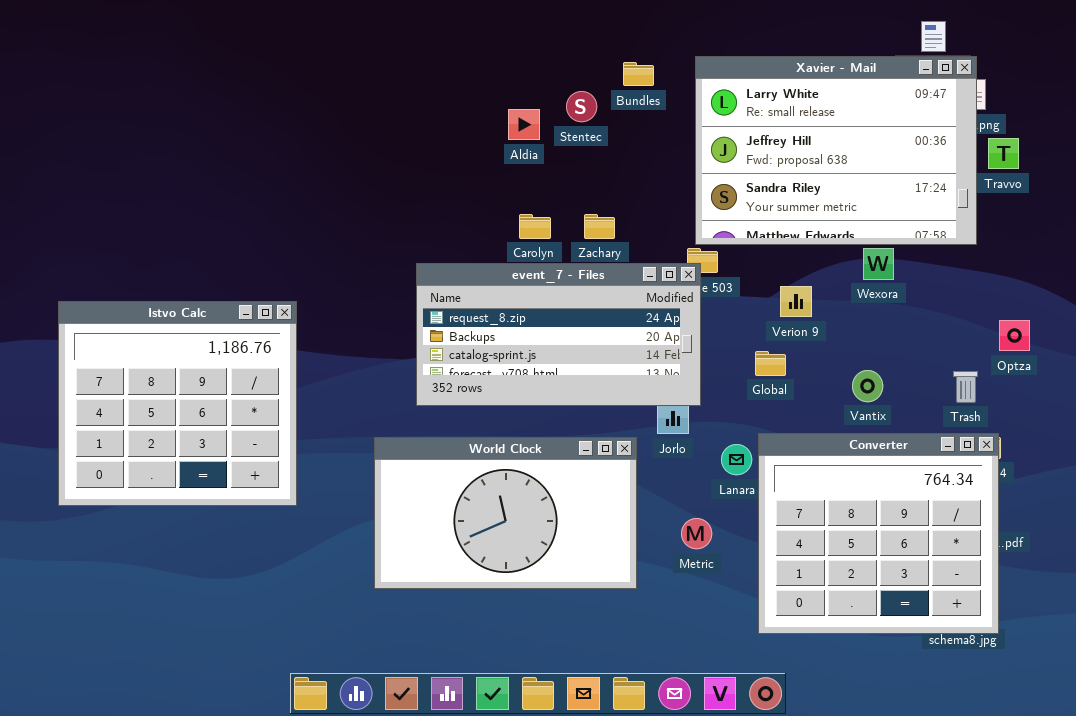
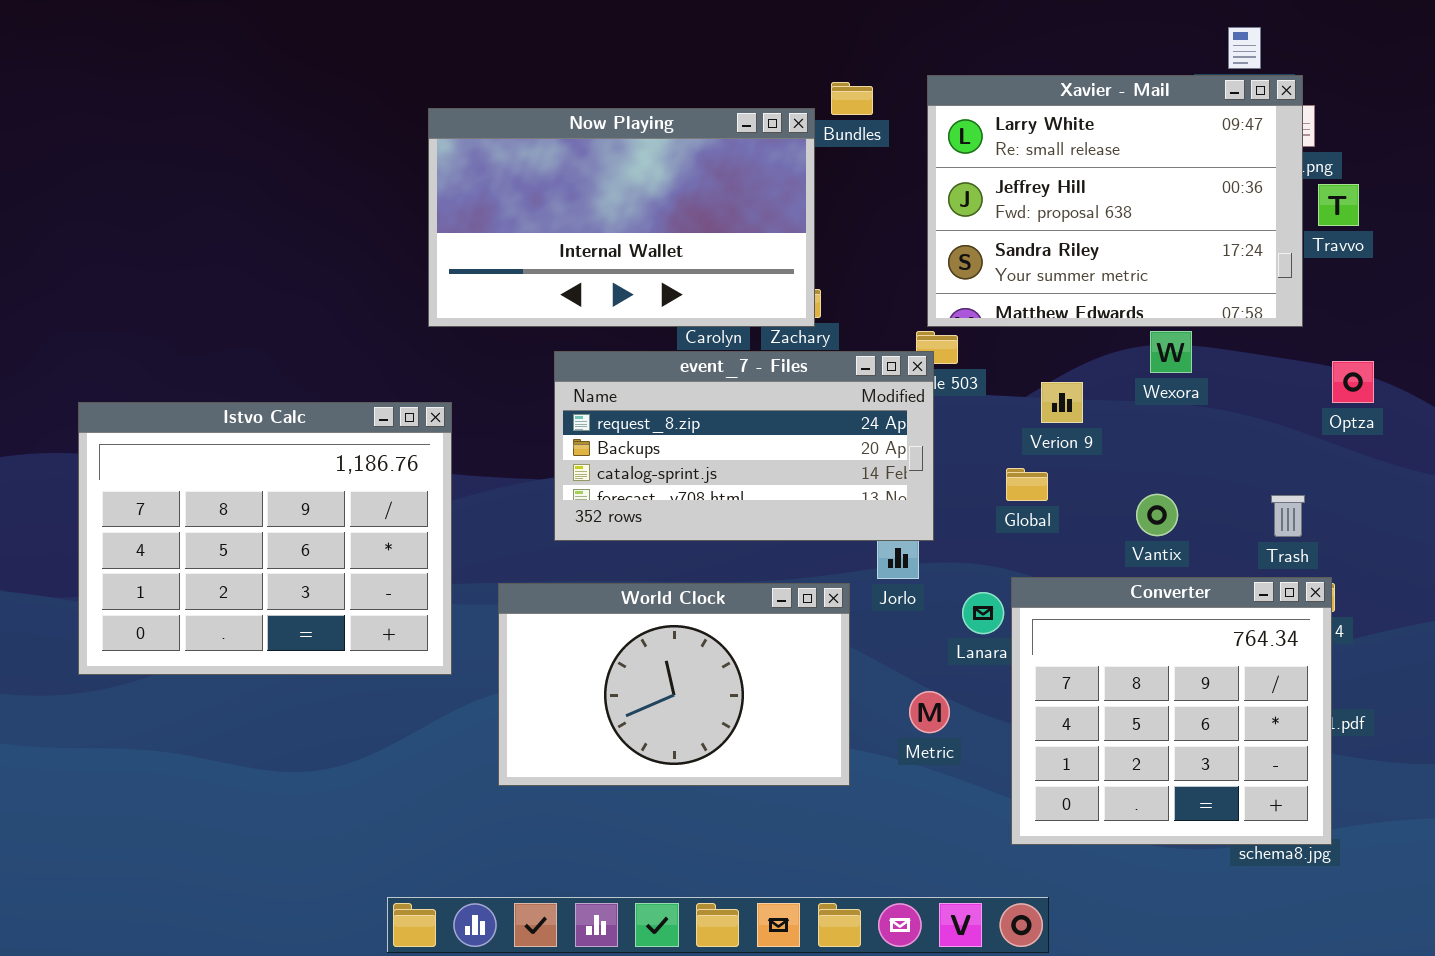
Now Playing: none -> [428,108,815,327], opened
Istvo Calc: [58,301,297,506] -> [78,402,452,675], resized
Optza: [999,320,1030,351] -> [1332,361,1374,403], moved

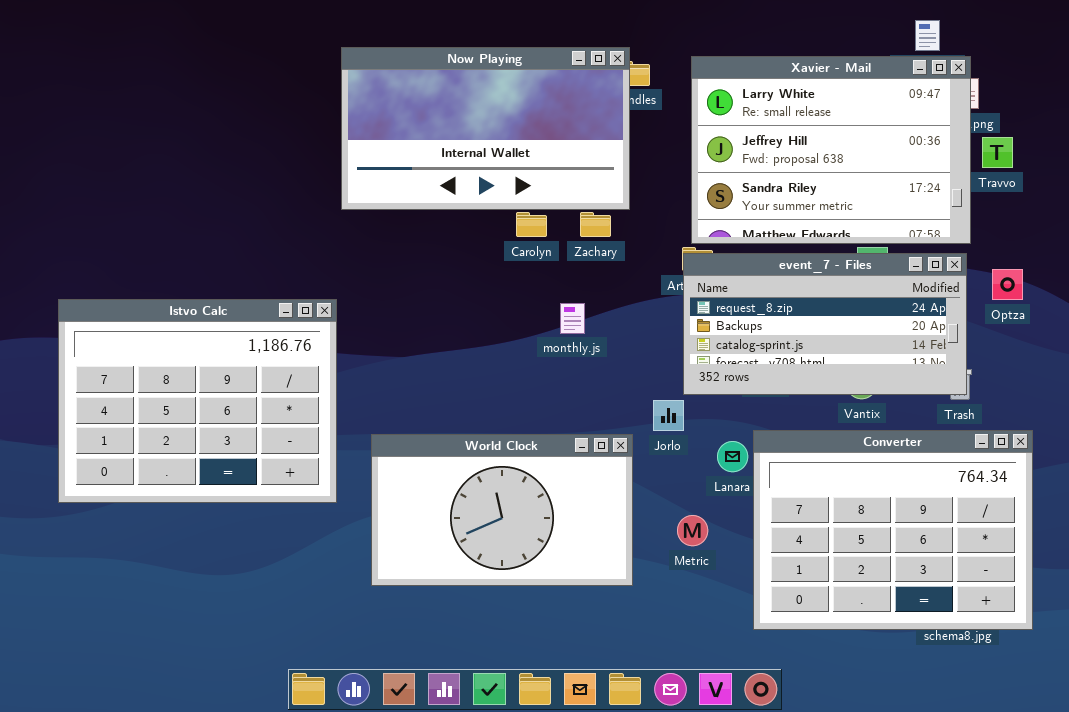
Now Playing: [428,108,815,327] -> [341,47,630,210], moved
event_7 - Files: [554,351,934,541] -> [683,253,967,395], moved
Converter: [1011,577,1332,845] -> [753,430,1033,630], resized

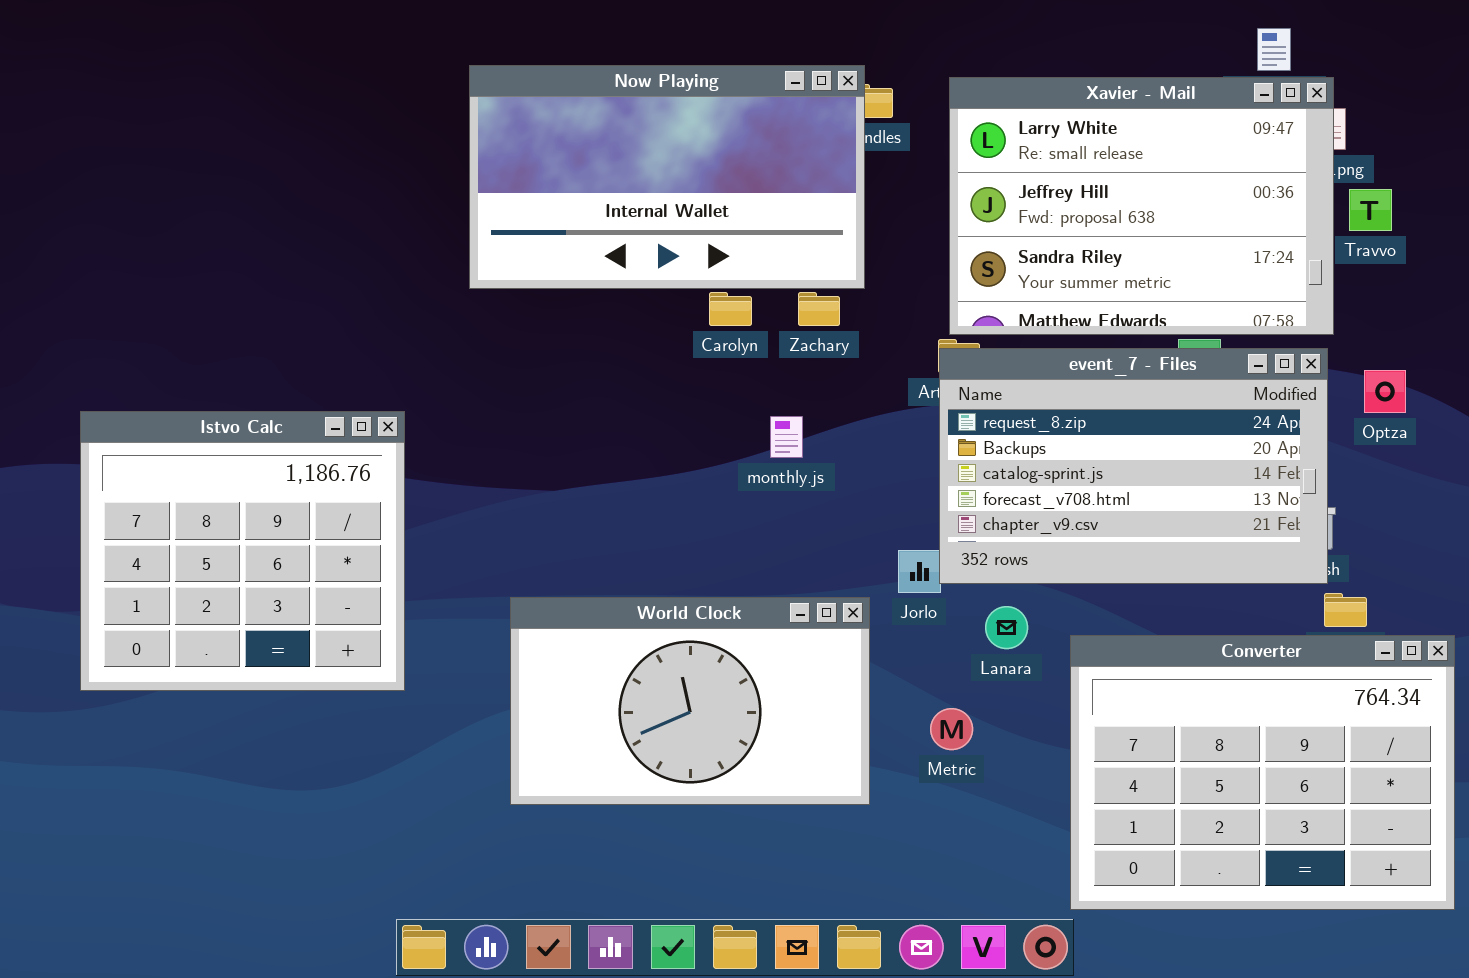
event_7 - Files: [683,253,967,395] -> [939,348,1328,584], resized
Istvo Calc: [58,299,337,503] -> [80,411,405,691], resized
Converter: [753,430,1033,630] -> [1070,635,1455,910], moved

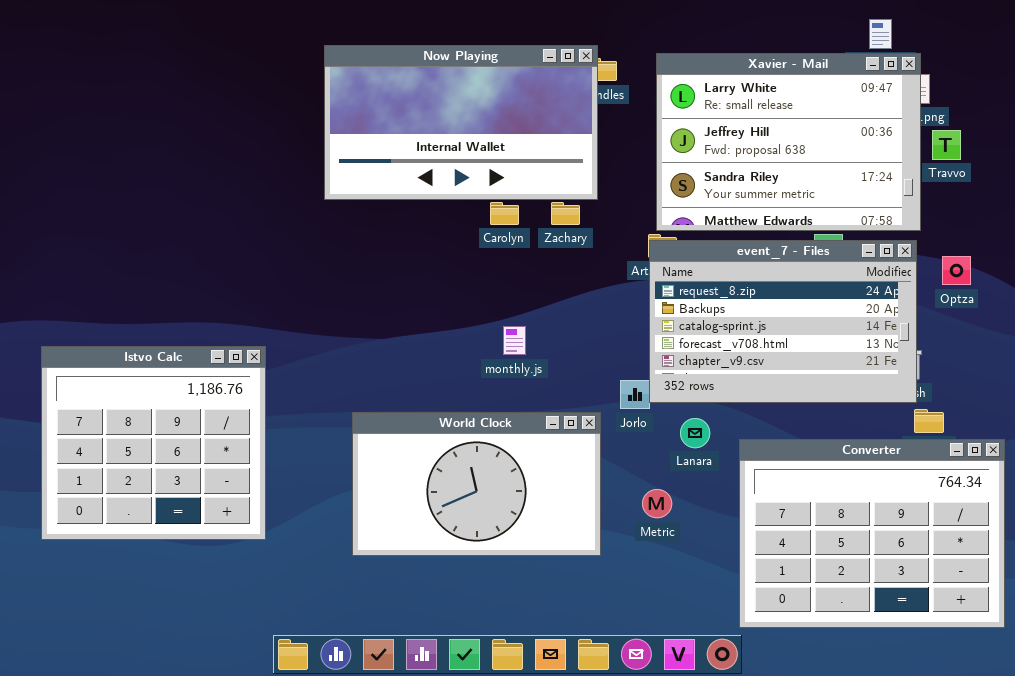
Istvo Calc: [80,411,405,691] -> [41,346,266,540], moved
monthly.js: [770,416,803,458] -> [503,326,526,355], moved

